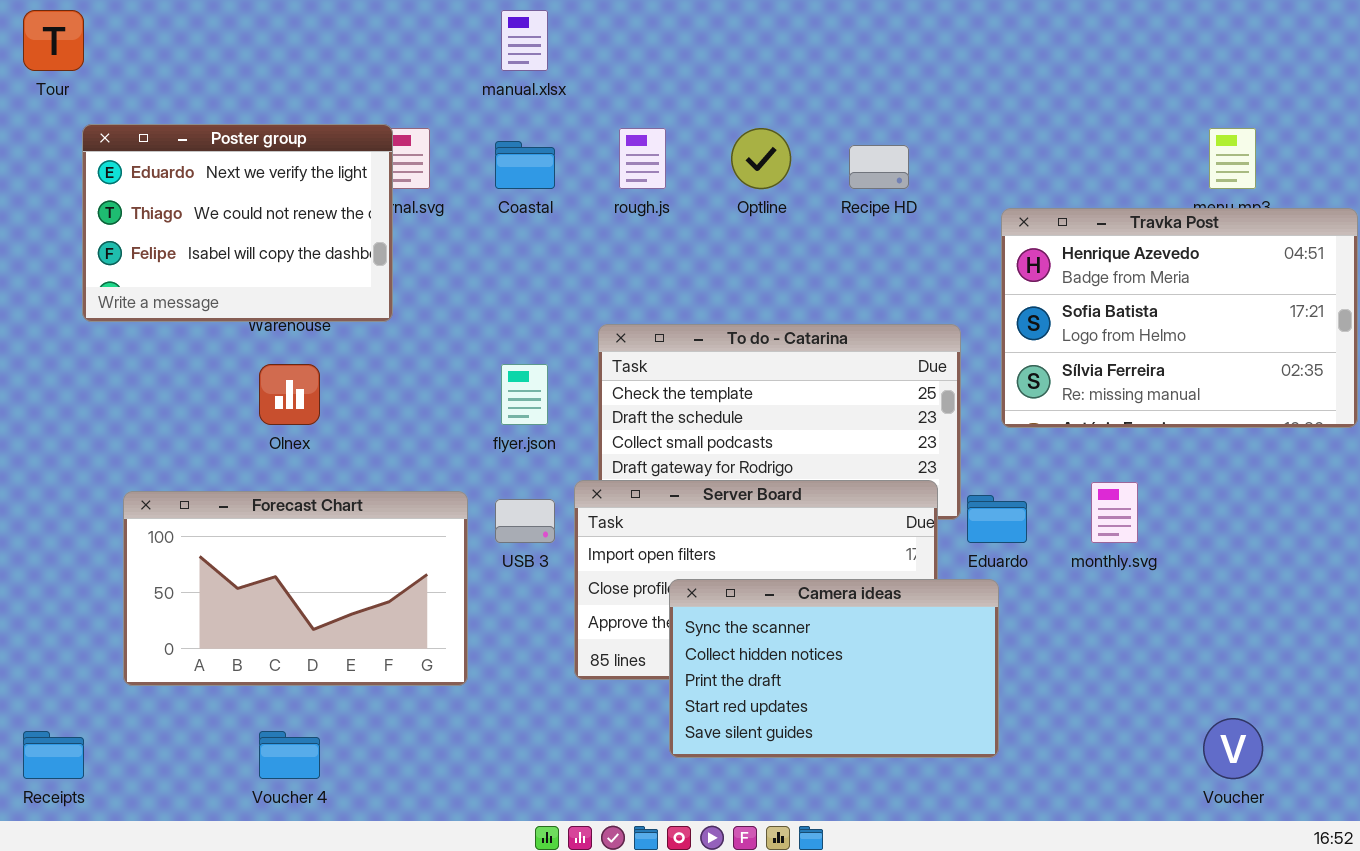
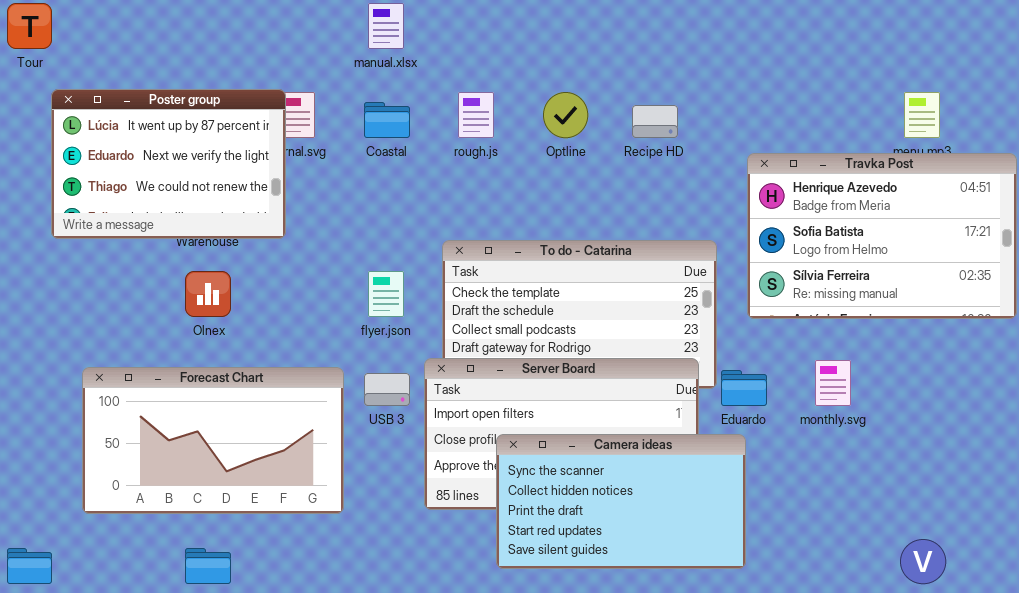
Poster group: [82,124,393,322] -> [51,89,286,239], scrolled up 1 row

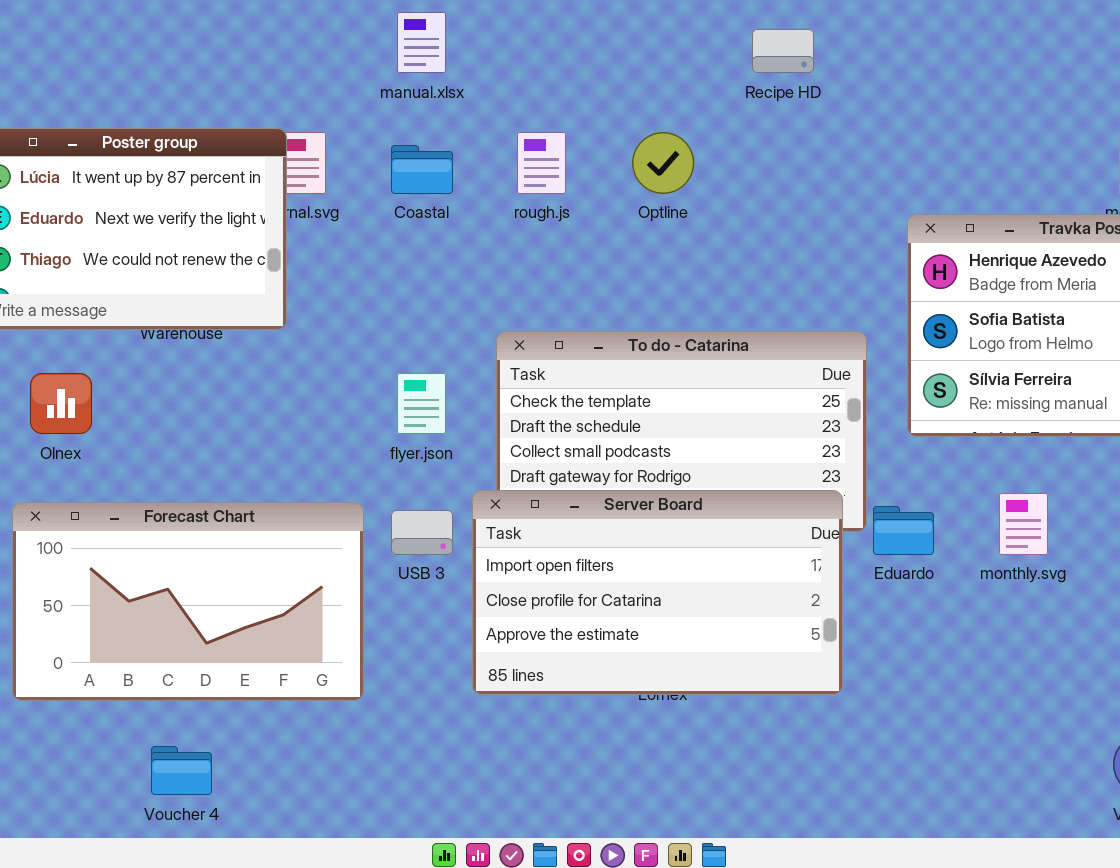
Recipe HD: [632,105,678,138] -> [752,29,814,73], moved
Olnex: [185,271,231,317] -> [30,373,92,434], moved
Camera ideas: [496,434,746,569] -> none, closed

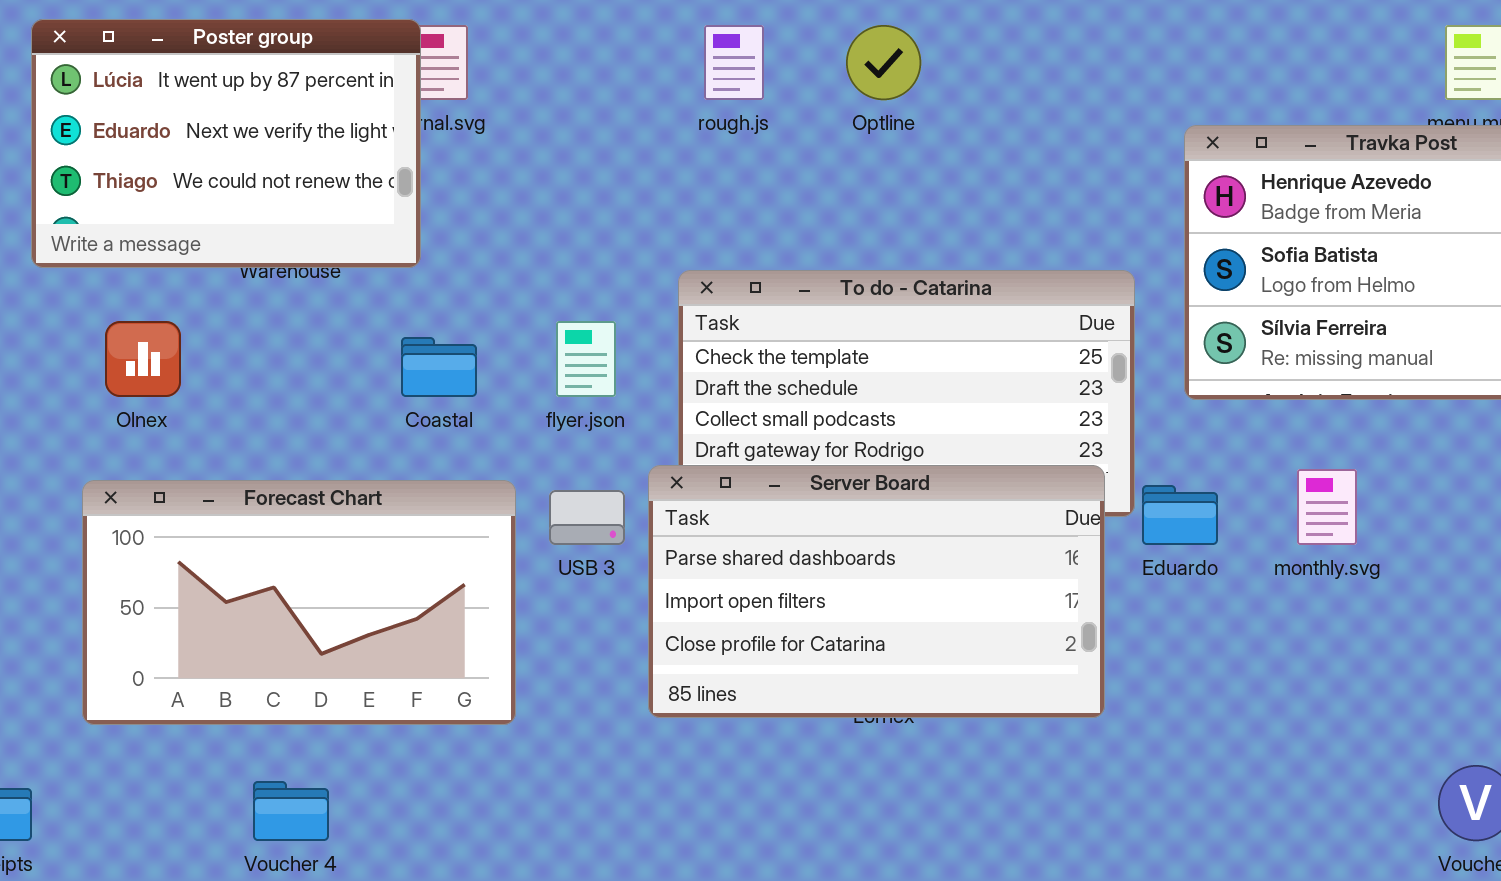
Coastal: [391,145,453,194] -> [401,337,477,397], moved
Server Board: [472,490,843,695] -> [648,465,1105,718], scrolled up 1 row

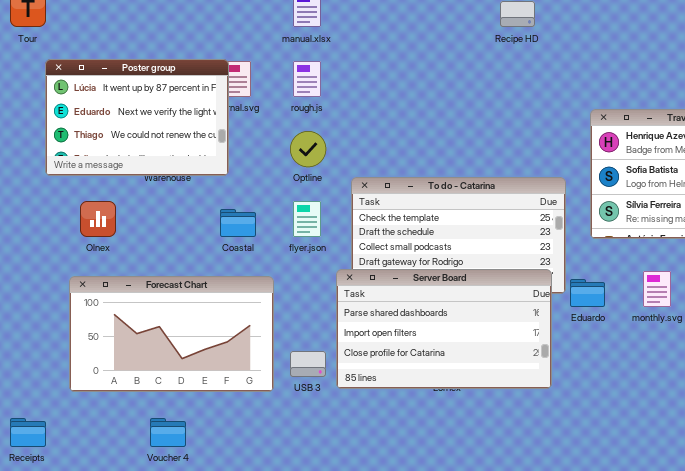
rough.js: [704,25,764,100] -> [293,61,321,97], moved
Optline: [846,25,921,100] -> [290,131,326,167], moved
USB 3: [549,490,625,545] -> [290,351,326,377], moved

